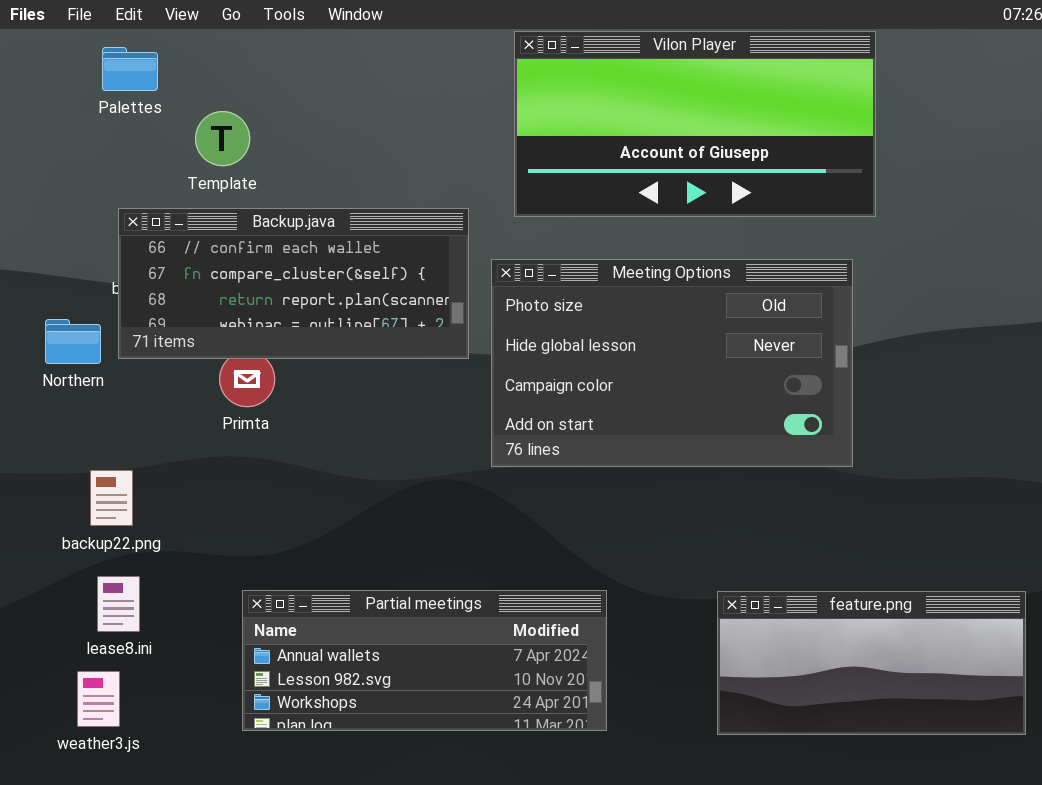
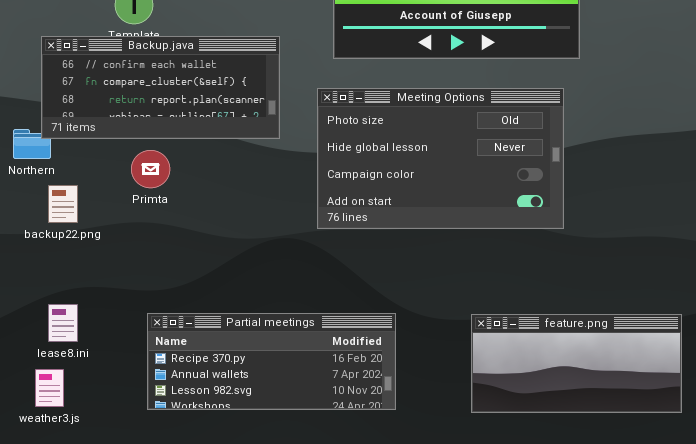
Backup.java: [118,208,469,359] -> [41,36,280,139], moved
backup22.png: [90,470,133,526] -> [48,185,78,223], moved
Partial meetings: [242,590,607,731] -> [147,313,396,410], scrolled up 1 row

